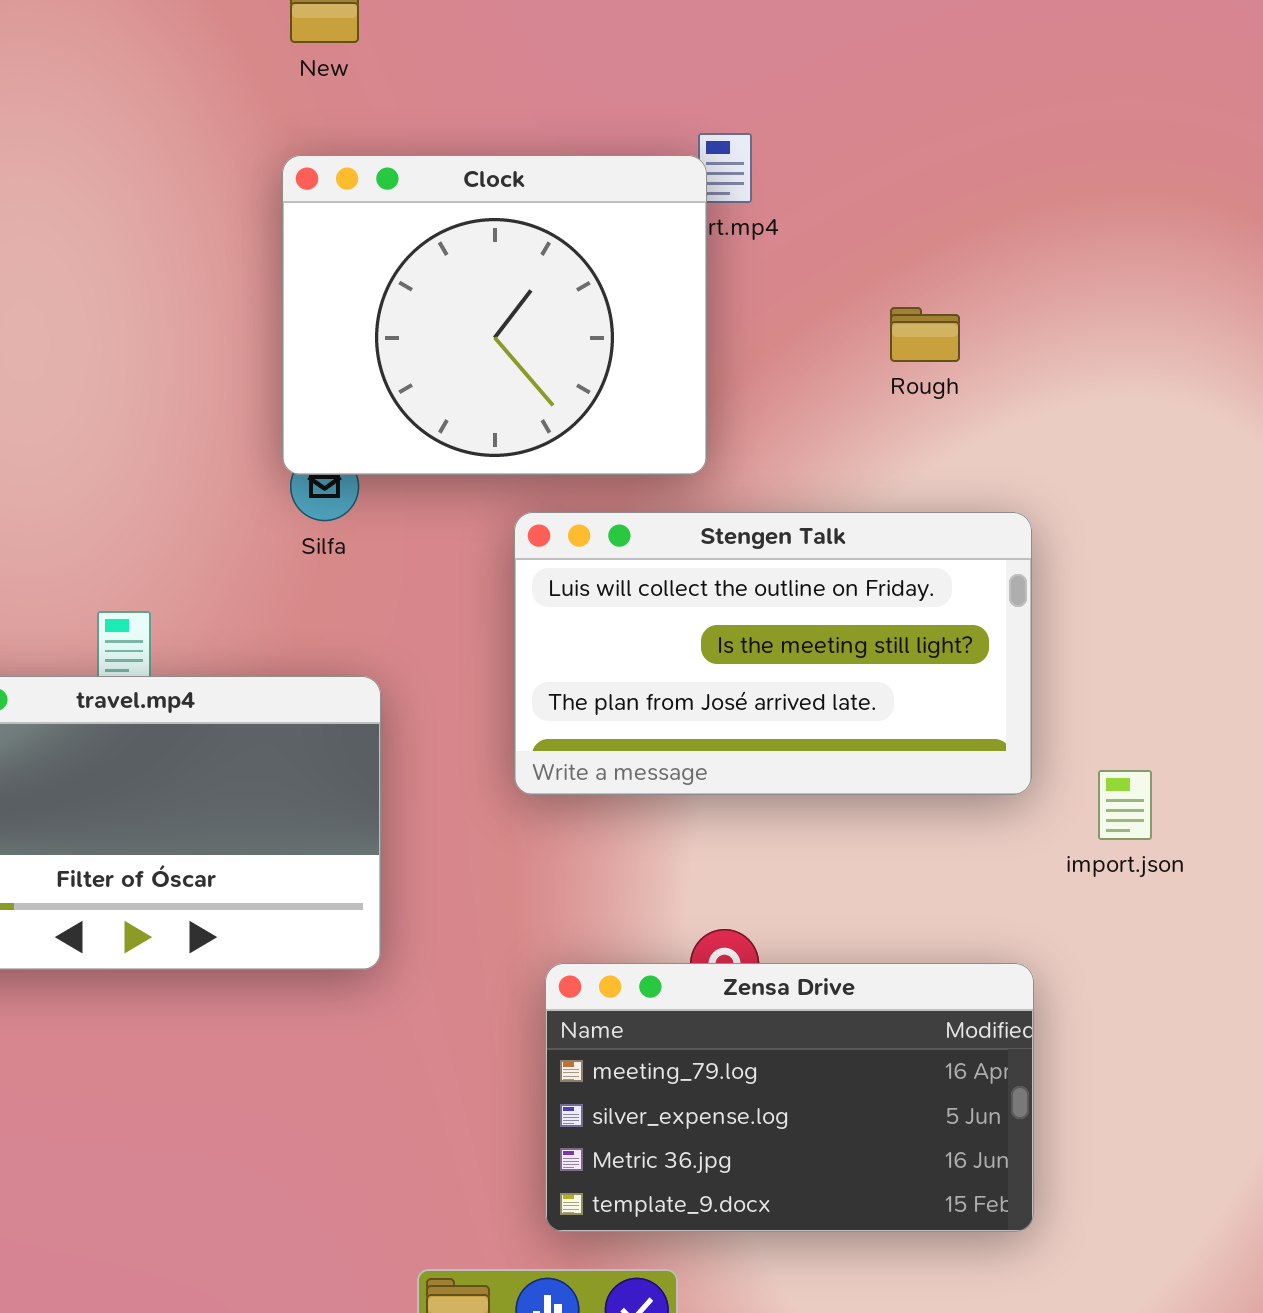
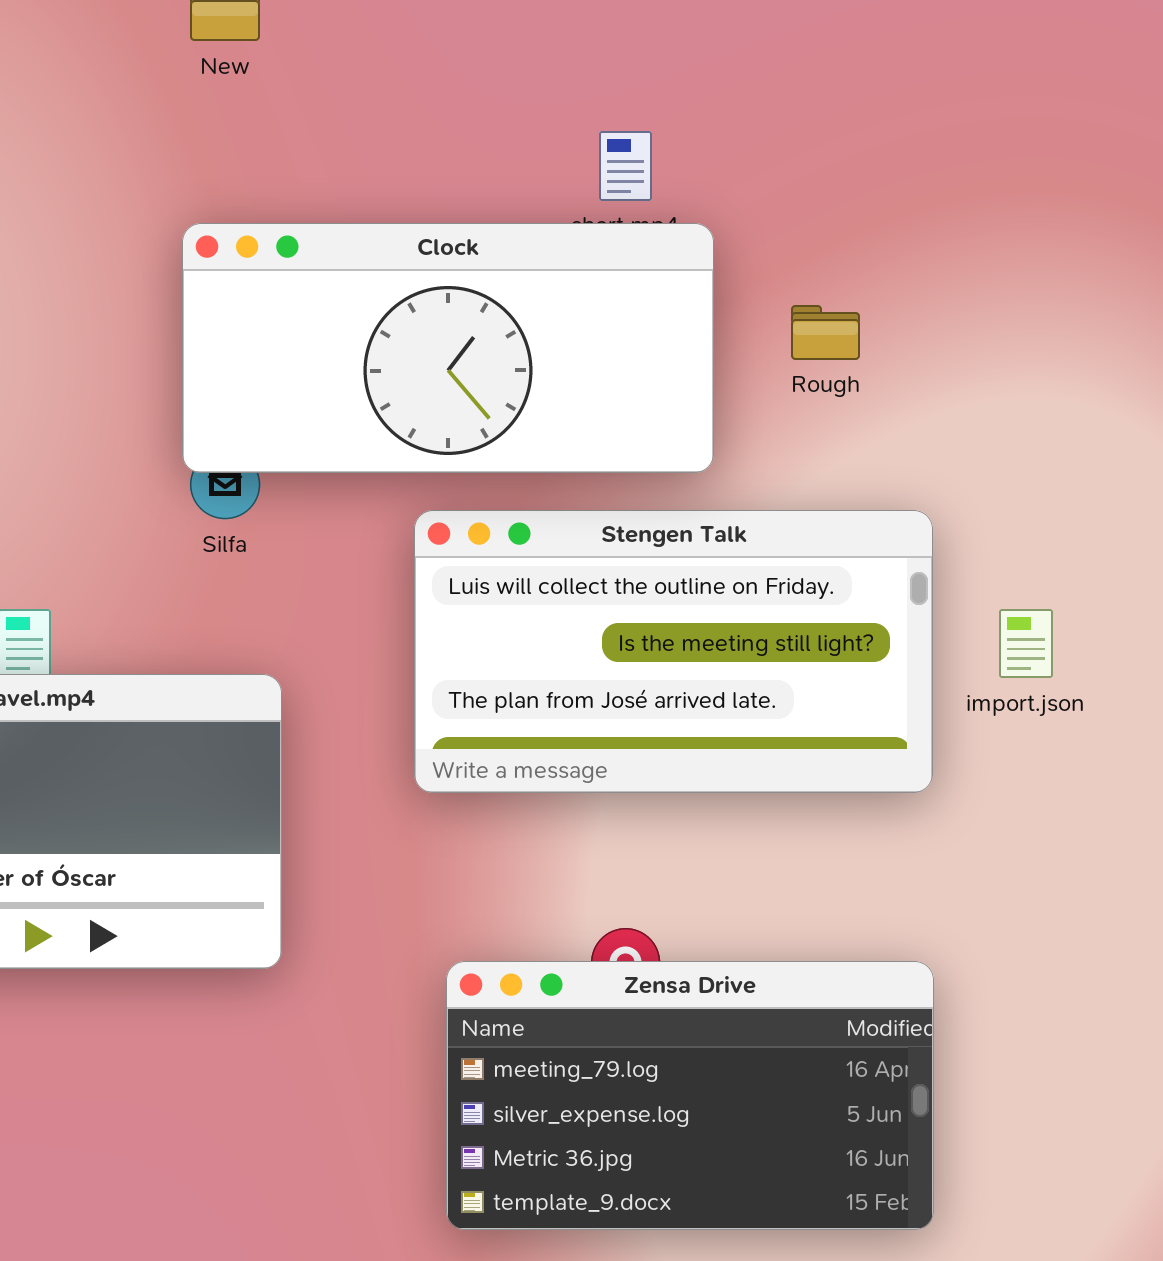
Clock: [282,155,707,475] -> [182,223,714,473], resized
import.json: [1098,770,1152,840] -> [999,609,1053,678], moved

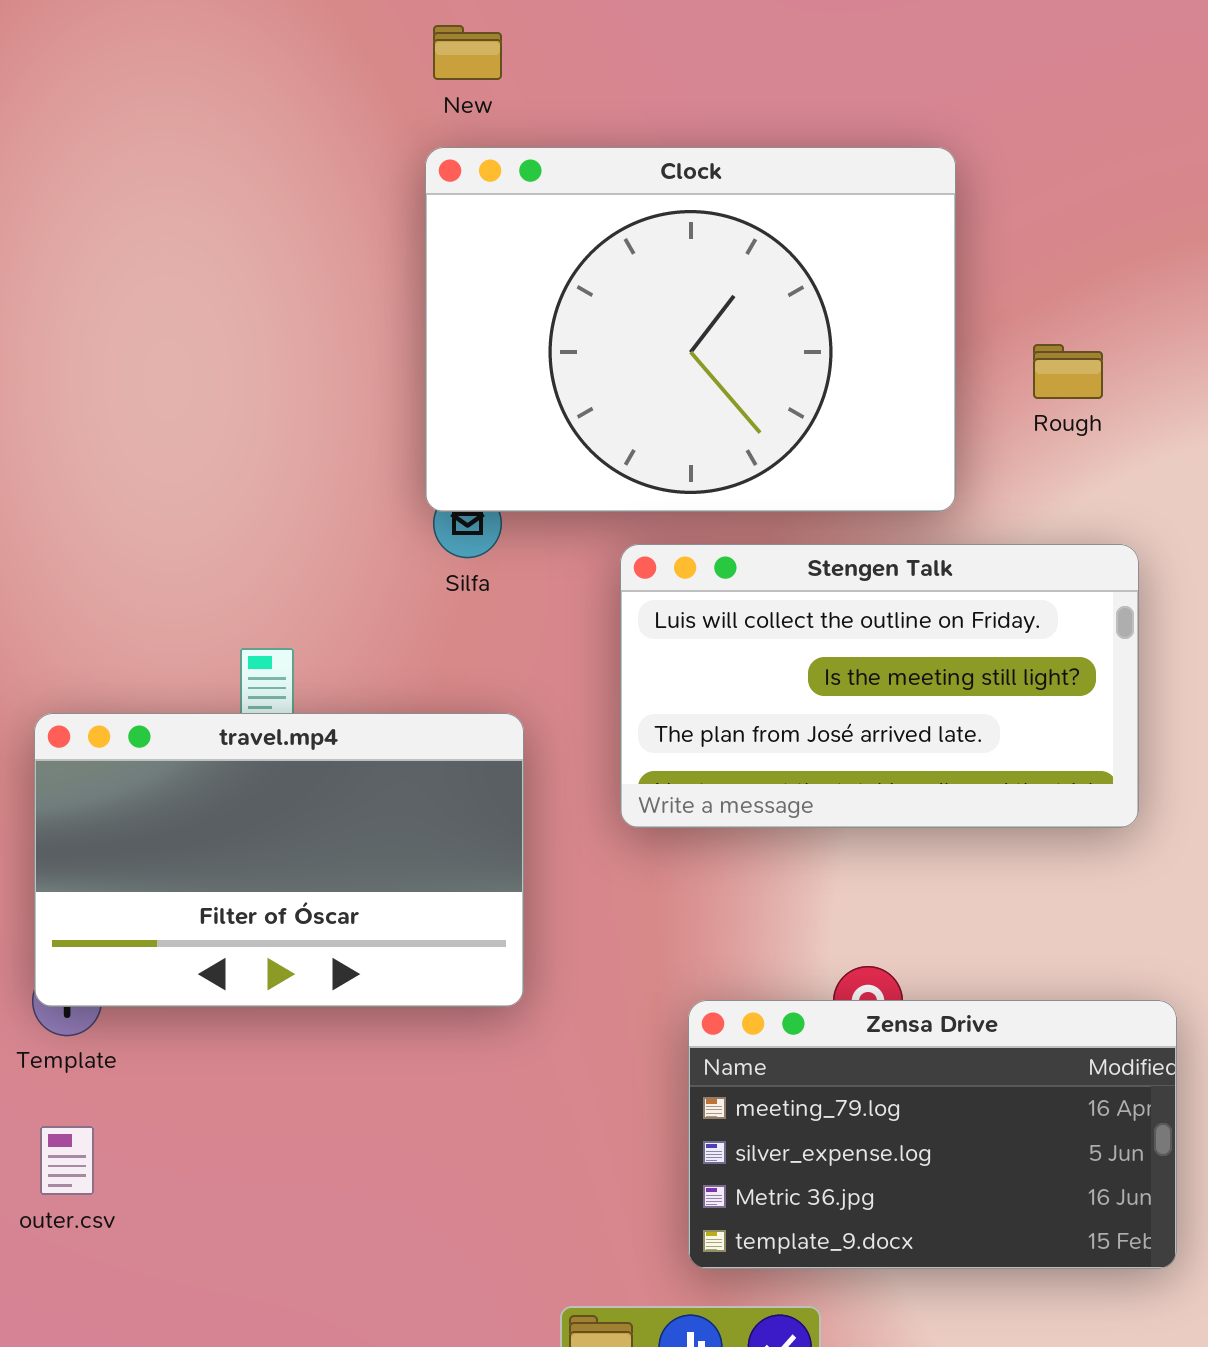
Clock: [182,223,714,473] -> [425,147,956,512], resized
Stengen Talk: [414,510,933,793] -> [620,544,1139,828], moved

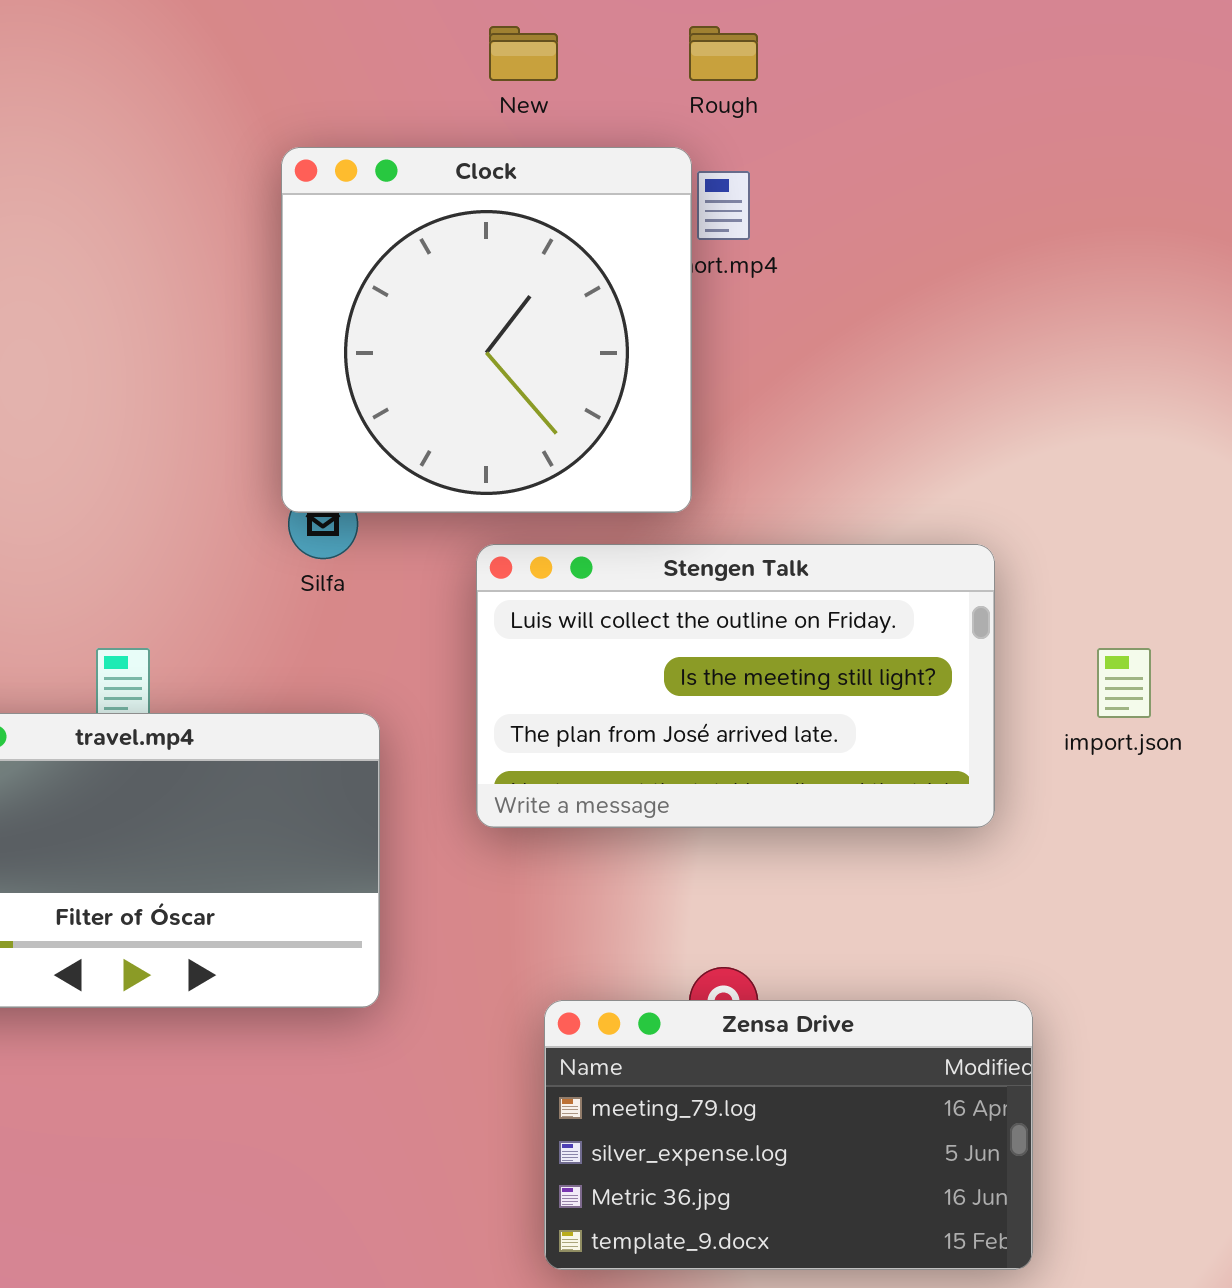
New: [433,25,502,80] -> [489,26,558,81], moved
Clock: [425,147,956,512] -> [281,147,692,513], resized
Rough: [1033,344,1103,399] -> [689,26,758,81], moved

